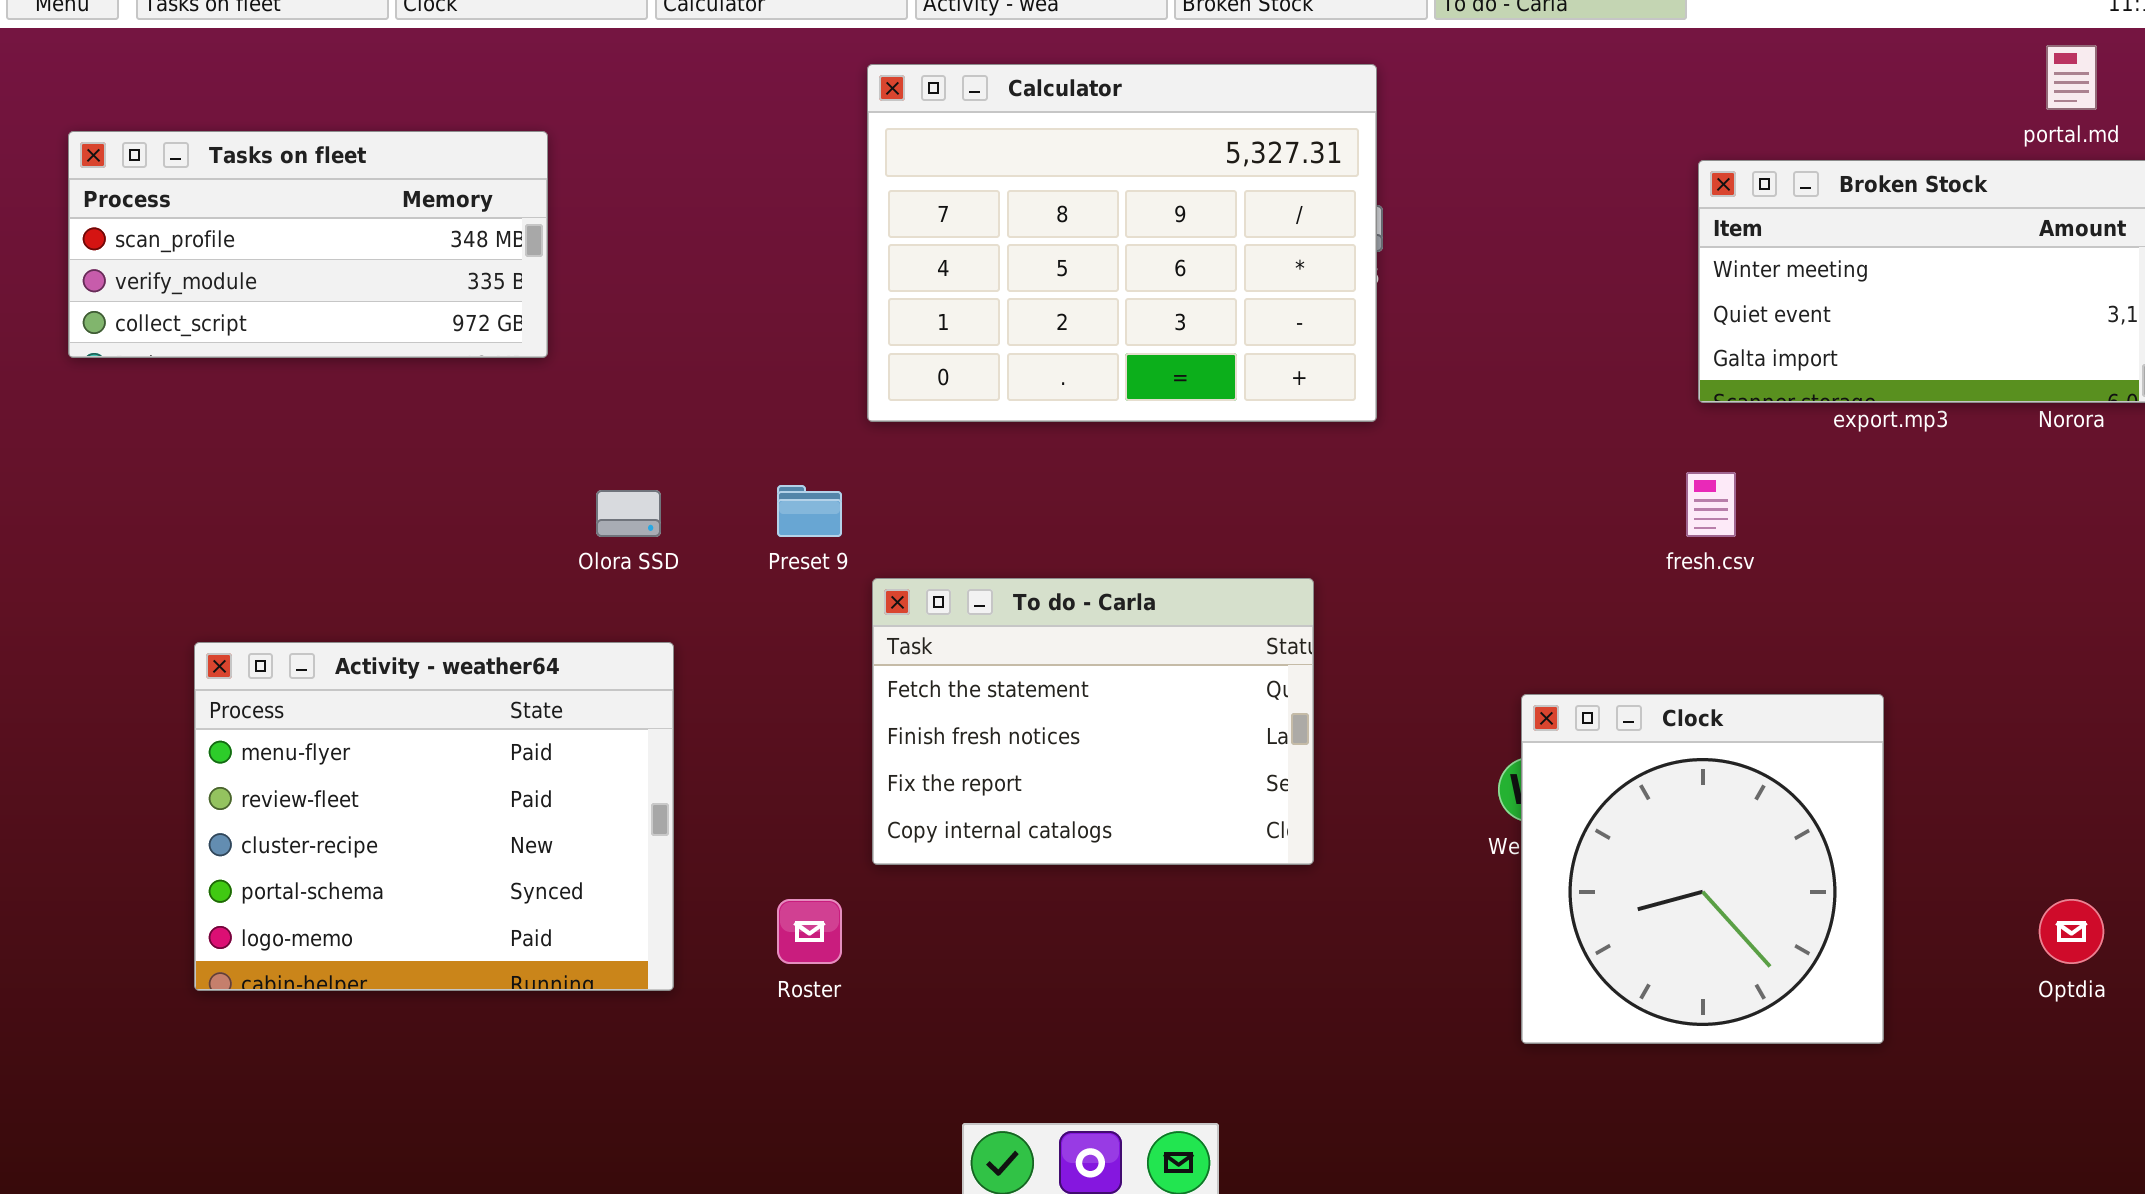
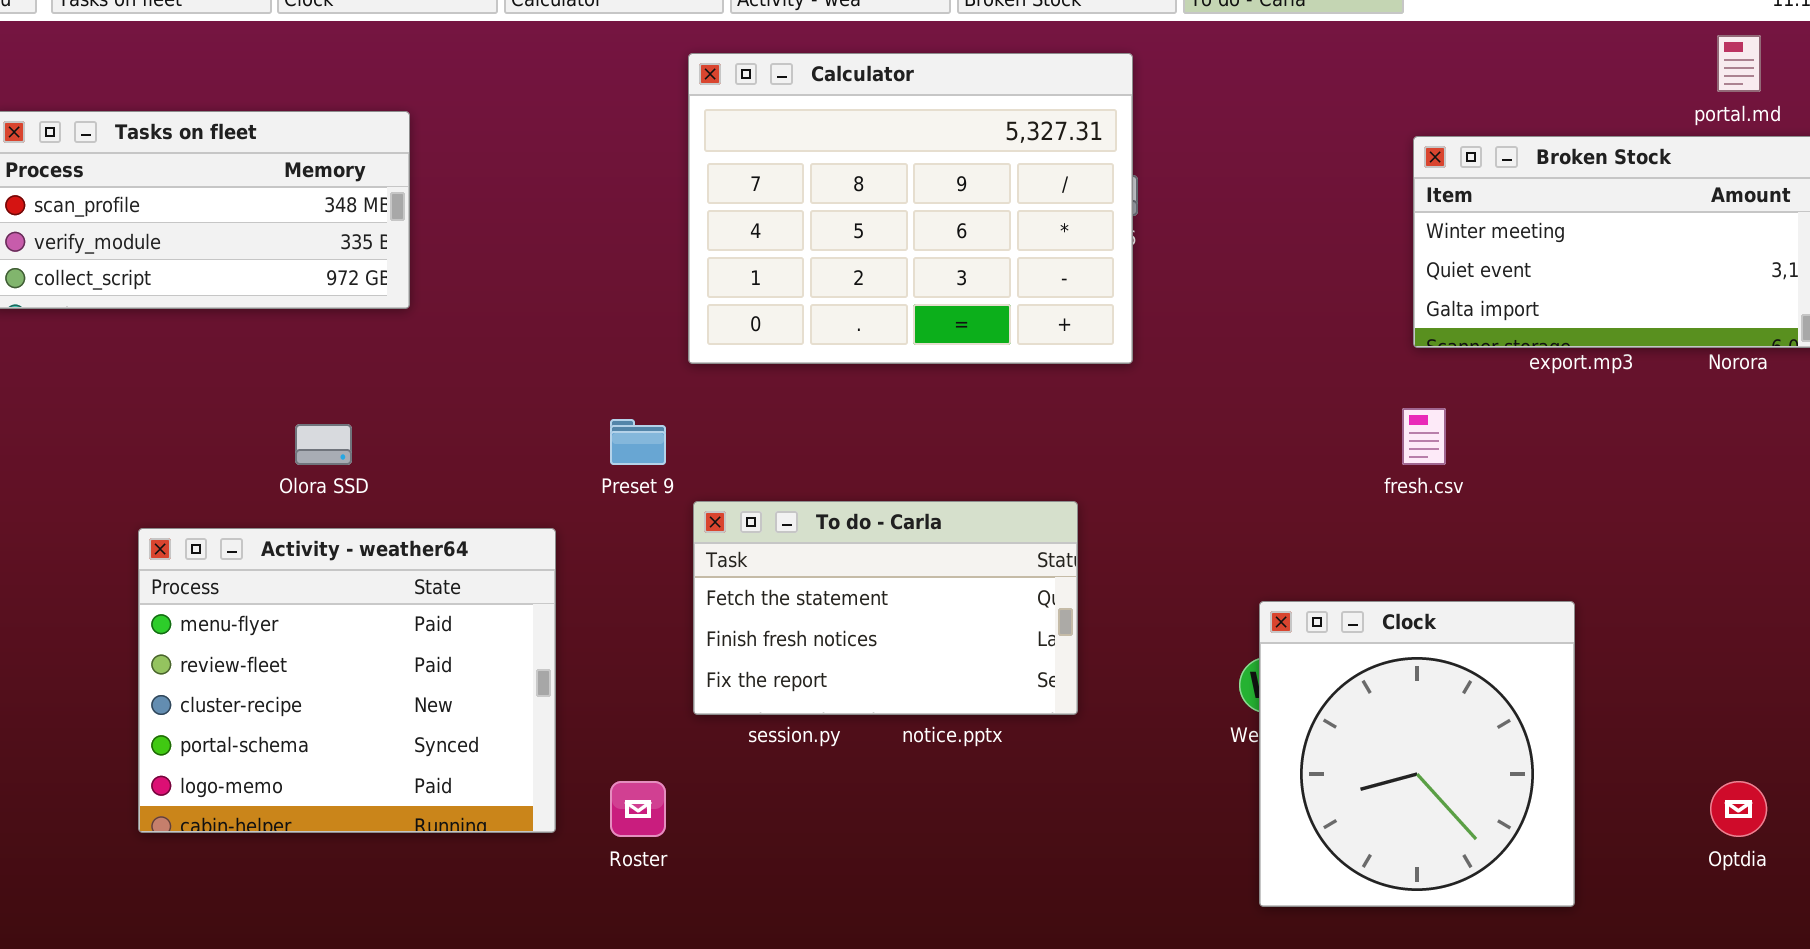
Olora SSD: [596,490,661,537] -> [295,424,352,465], moved
To do - Carla: [872,578,1314,865] -> [693,501,1078,715], resized
Activity - weather64: [194,642,674,991] -> [138,528,556,833], moved

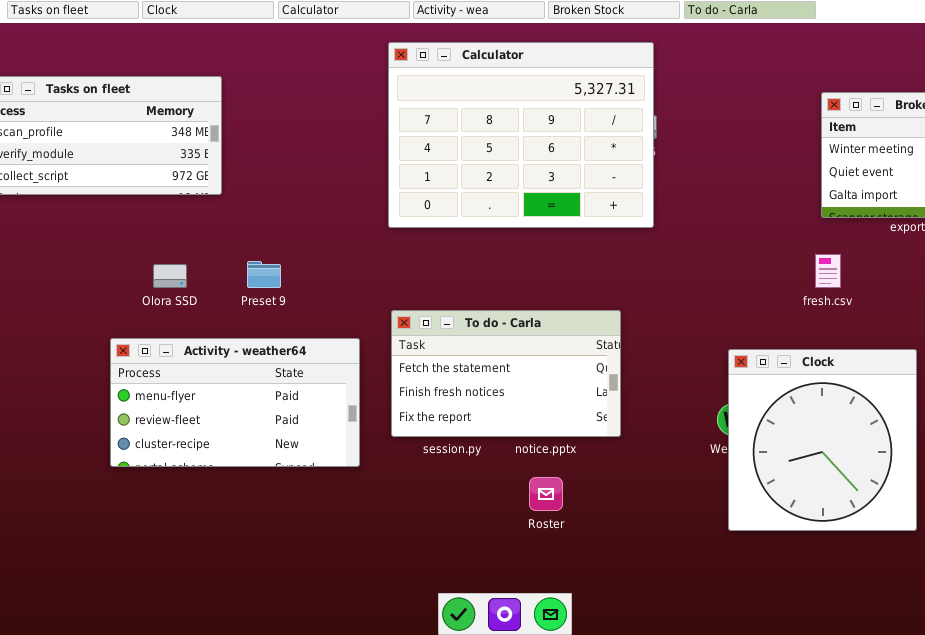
Preset 9: [610,419,666,465] -> [247,261,281,288], moved
Activity - weather64: [138,528,556,833] -> [110,338,360,467], moved, resized
Clock: [1259,601,1575,907] -> [728,349,917,531], moved
Roster: [610,781,666,837] -> [529,477,563,511], moved

